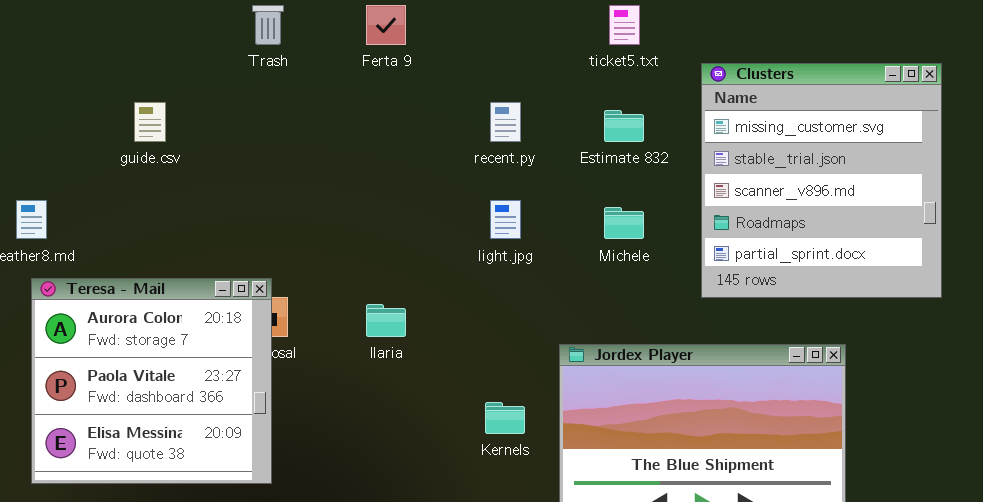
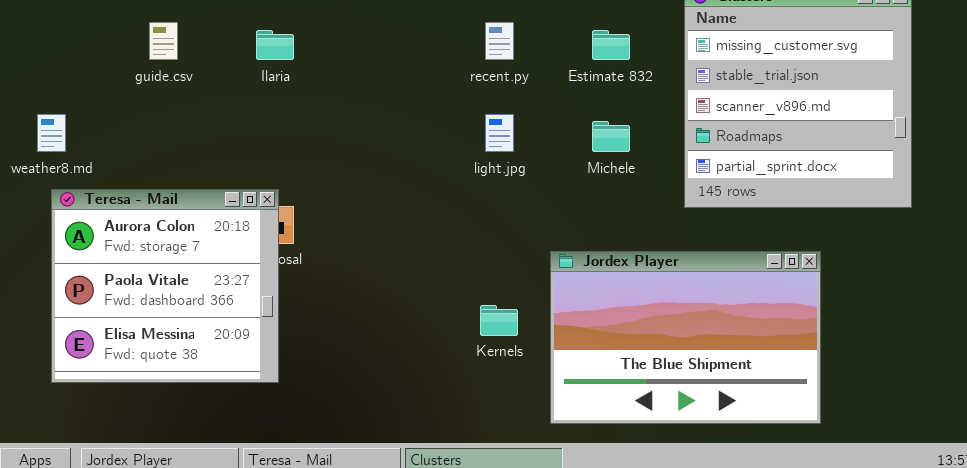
Ilaria: [366,304,406,337] -> [256,30,294,60], moved

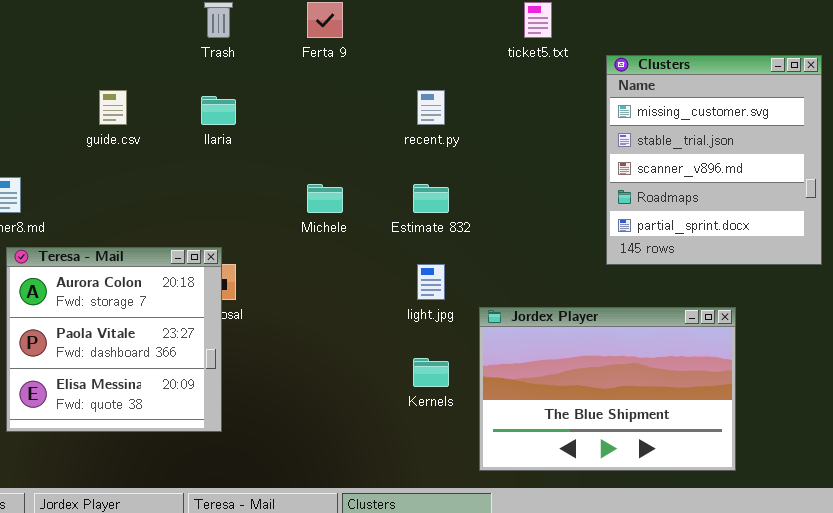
Estimate 832: [592,30,630,60] -> [413,184,449,213], moved
light.jpg: [485,114,514,152] -> [417,264,445,300], moved
Michele: [592,121,630,152] -> [307,184,343,213], moved

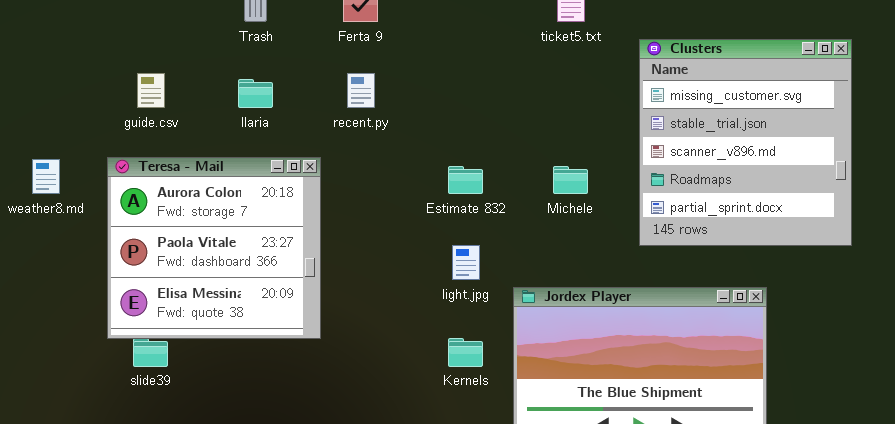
recent.py: [417,90,445,125] -> [347,73,375,108], moved
Michele: [307,184,343,213] -> [553,166,588,194], moved
Teresa - Mail: [6,247,222,432] -> [107,157,321,339], moved

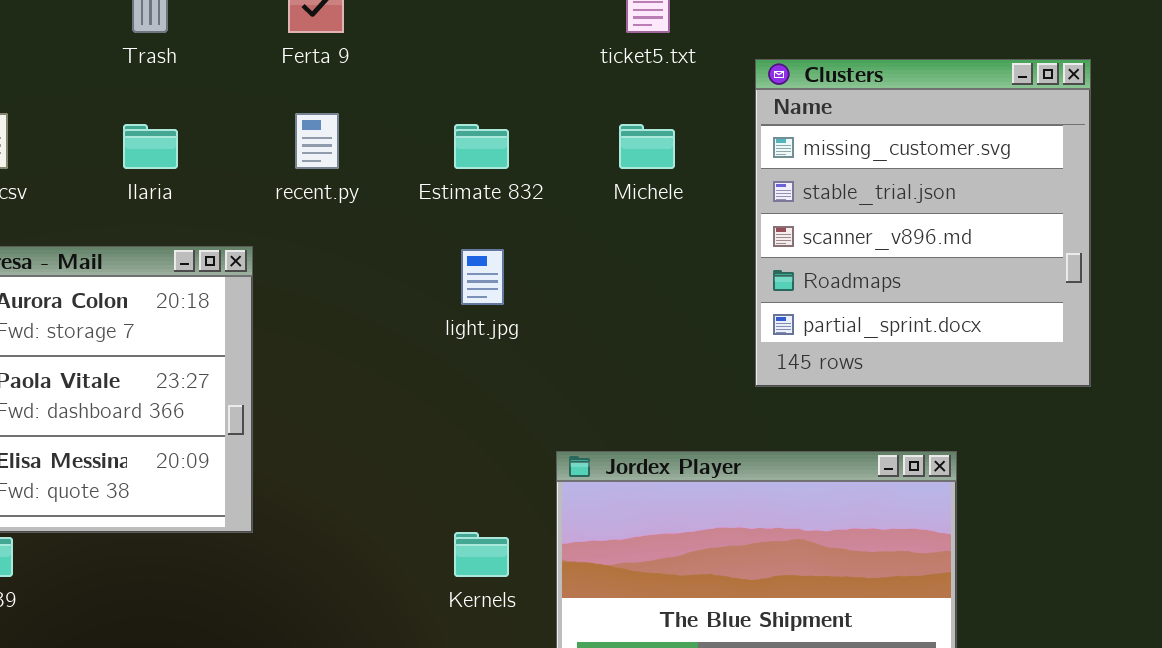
Estimate 832: [448,166,483,194] -> [454,124,509,169], moved
Michele: [553,166,588,194] -> [619,124,675,169], moved
light.jpg: [452,245,480,280] -> [461,249,504,305], moved

